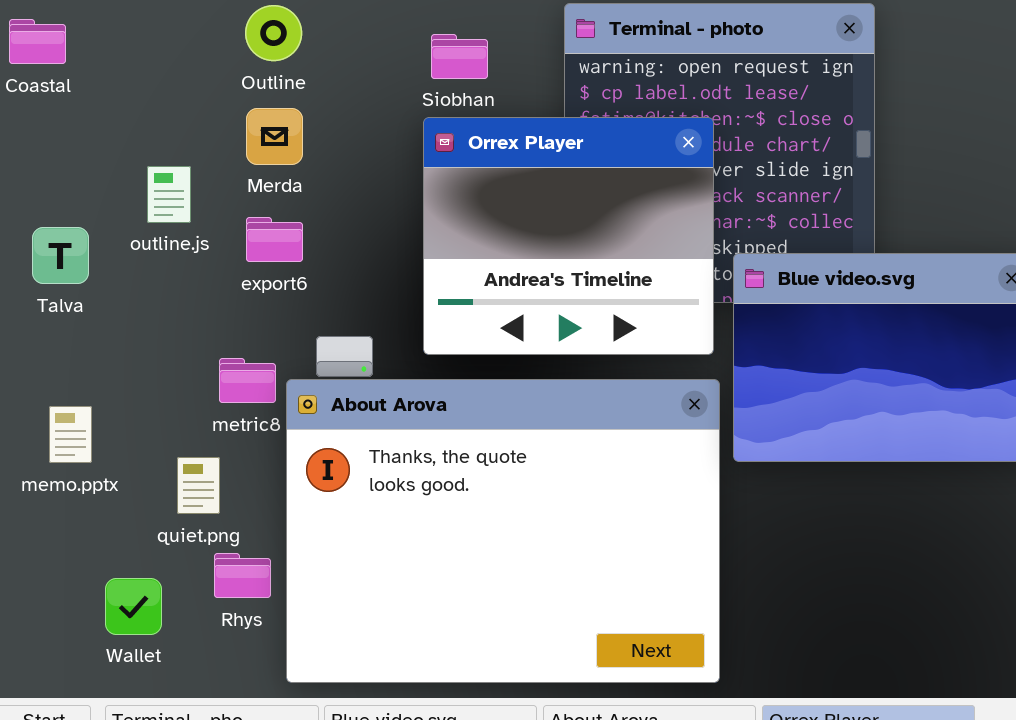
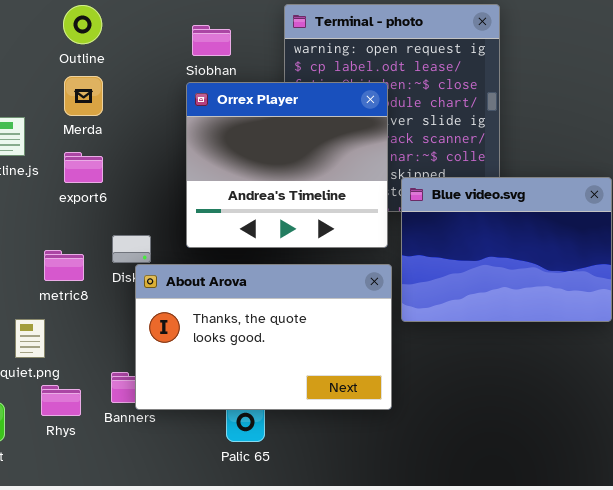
About Arova: [286,379,720,683] -> [135,264,392,410], resized

